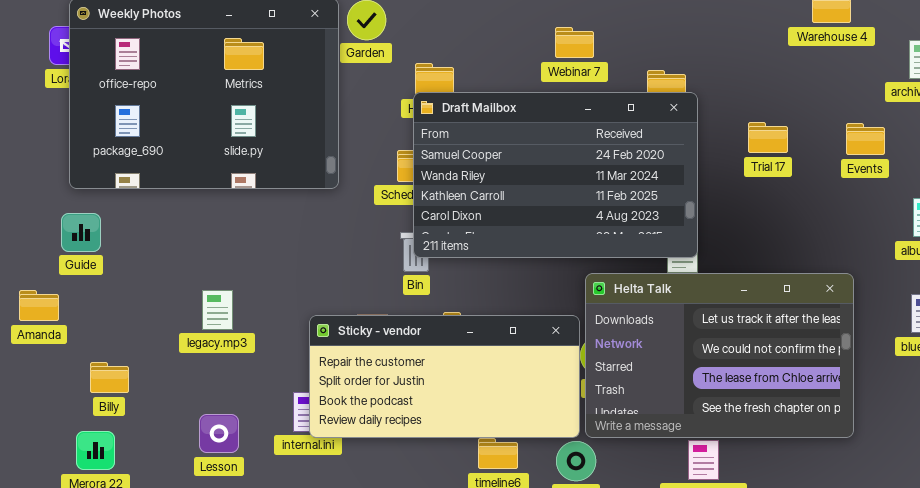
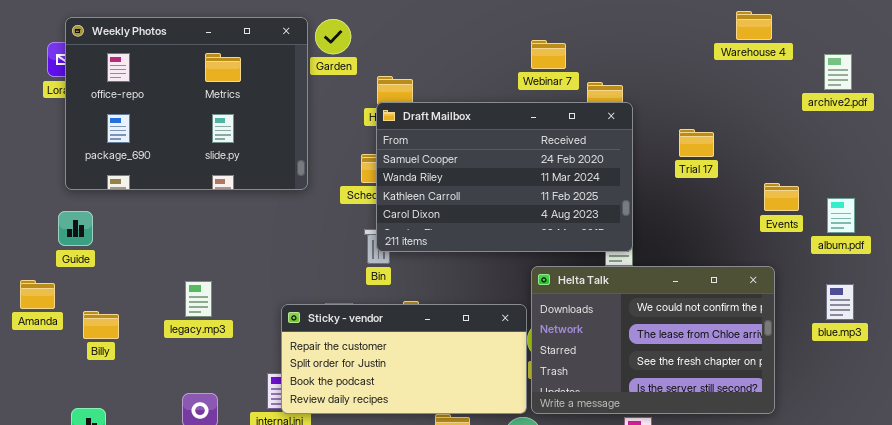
Webinar 7: [555,27,594,58] -> [531,40,566,69], moved
Events: [846,123,885,155] -> [764,183,799,211], moved
Helta Talk: [585,273,854,438] -> [531,266,775,414], scrolled down 1 row
Billy: [90,362,129,393] -> [83,311,119,339], moved

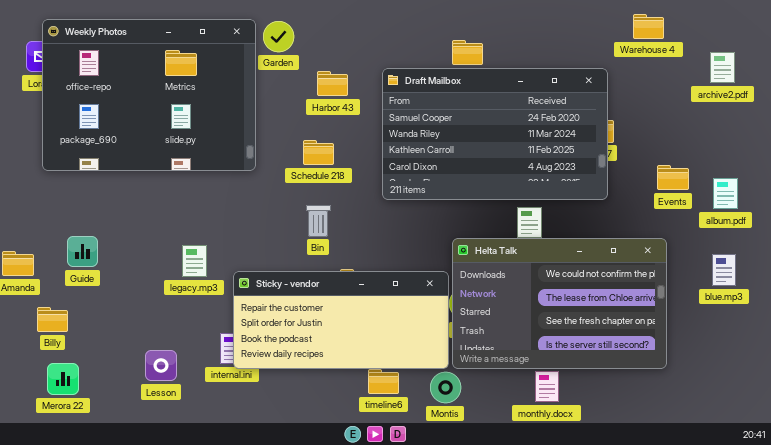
Draft Mailbox: [376,102,633,252] -> [382,68,608,200], moved
Guide: [58,211,93,246] -> [67,236,98,267], moved
legacy.mp3: [185,281,212,317] -> [182,245,207,277], moved
Billy: [83,311,119,339] -> [37,307,68,332], moved

